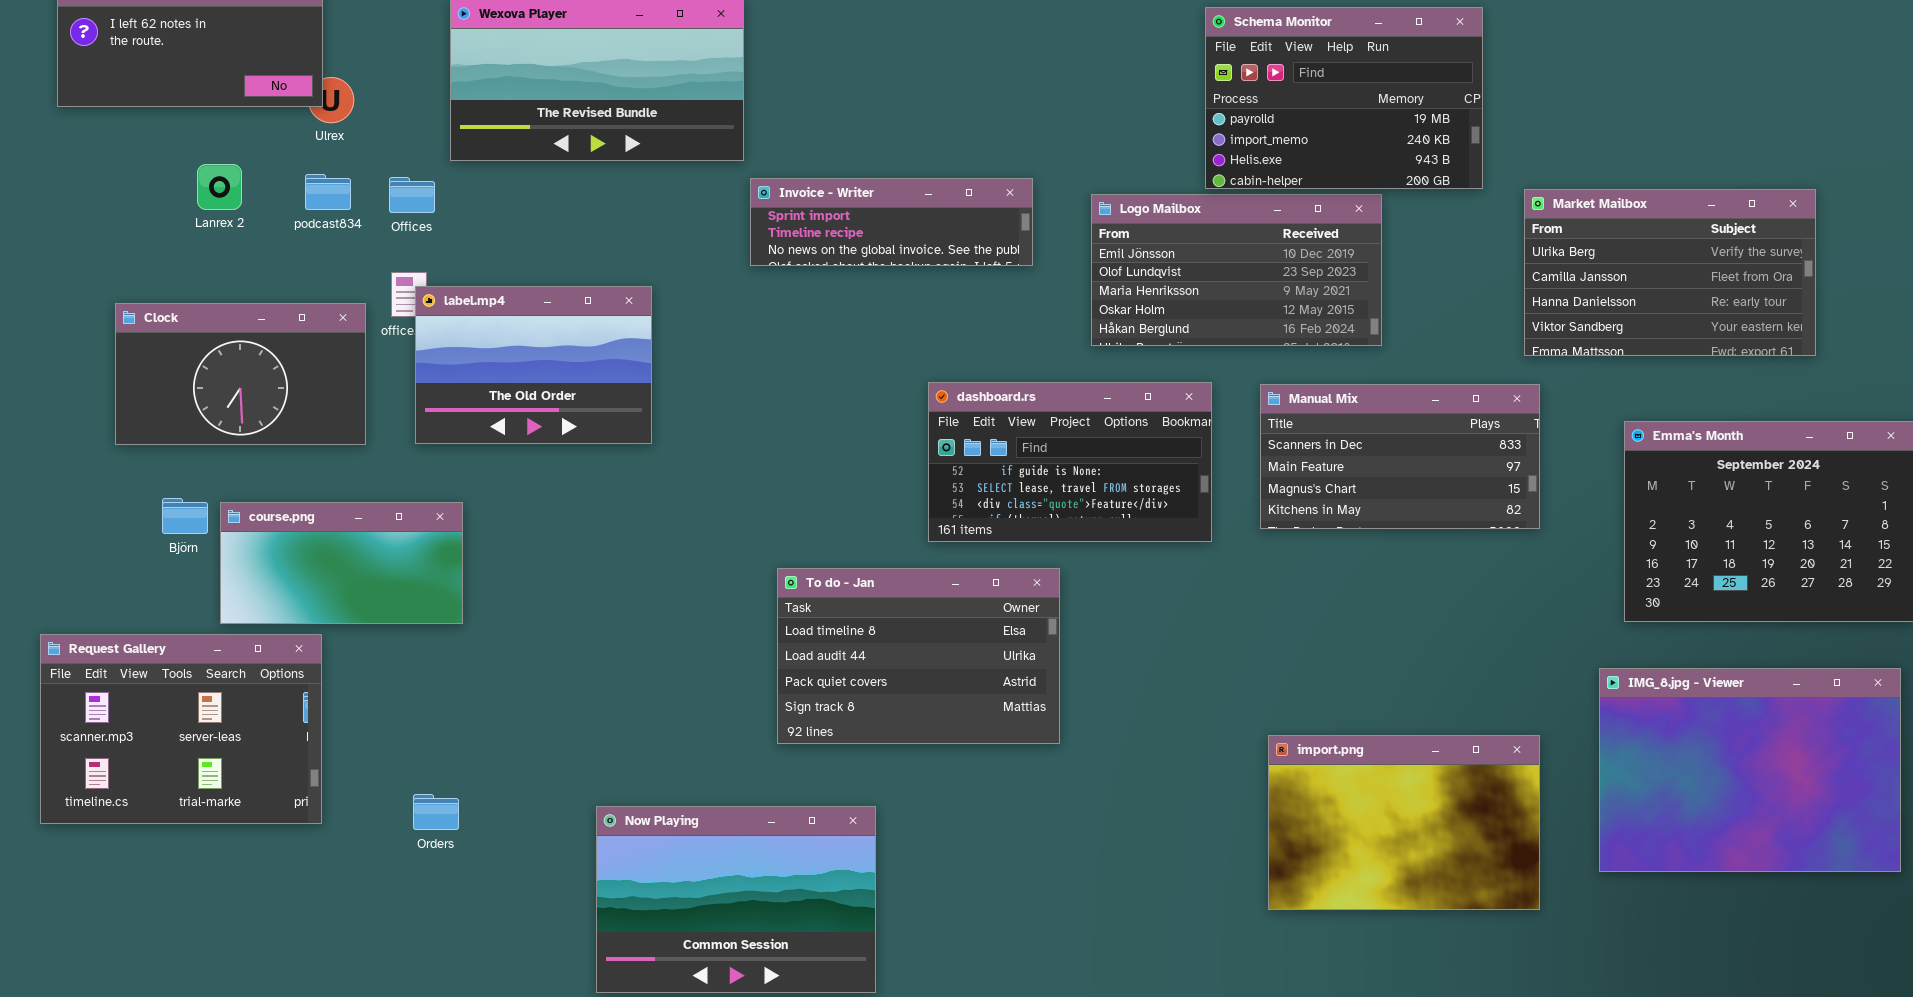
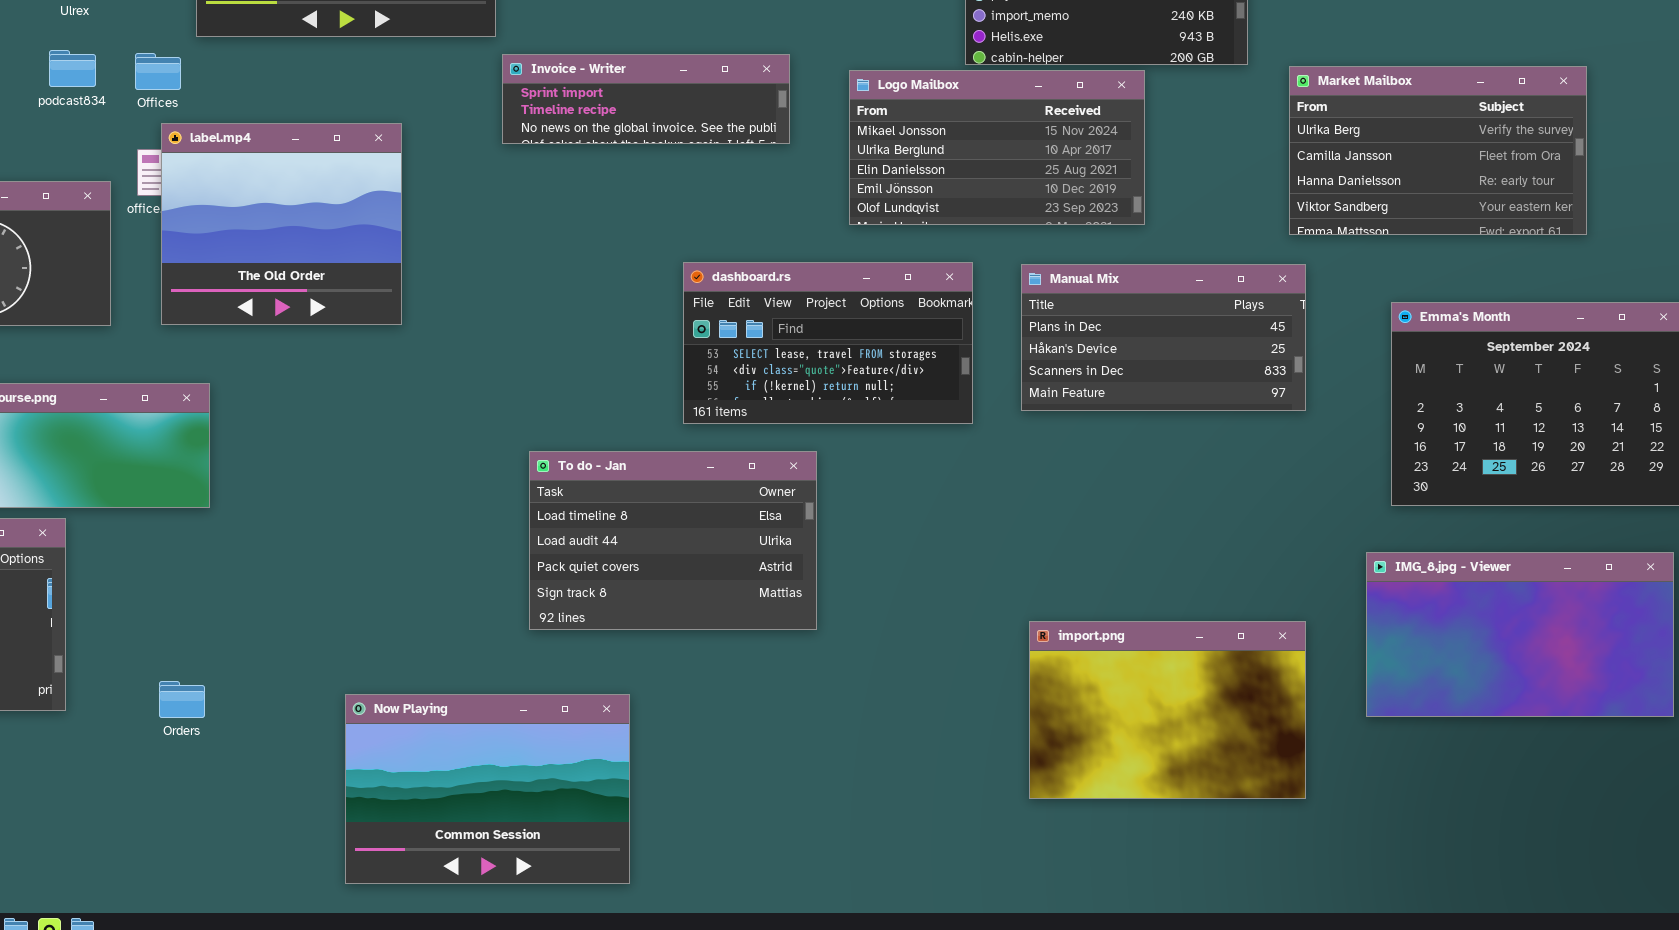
Logo Mailbox: [1091,194,1382,346] -> [849,70,1145,225], scrolled up 3 rows
label.mp4: [415,286,652,444] -> [161,123,402,325], resized
dashboard.rs: [928,382,1212,542] -> [683,262,973,424], scrolled down 1 row
Manual Mix: [1260,384,1540,529] -> [1021,264,1306,411], scrolled up 2 rows
IMG_8.jpg - Viewer: [1599,668,1901,872] -> [1366,552,1674,717], resized

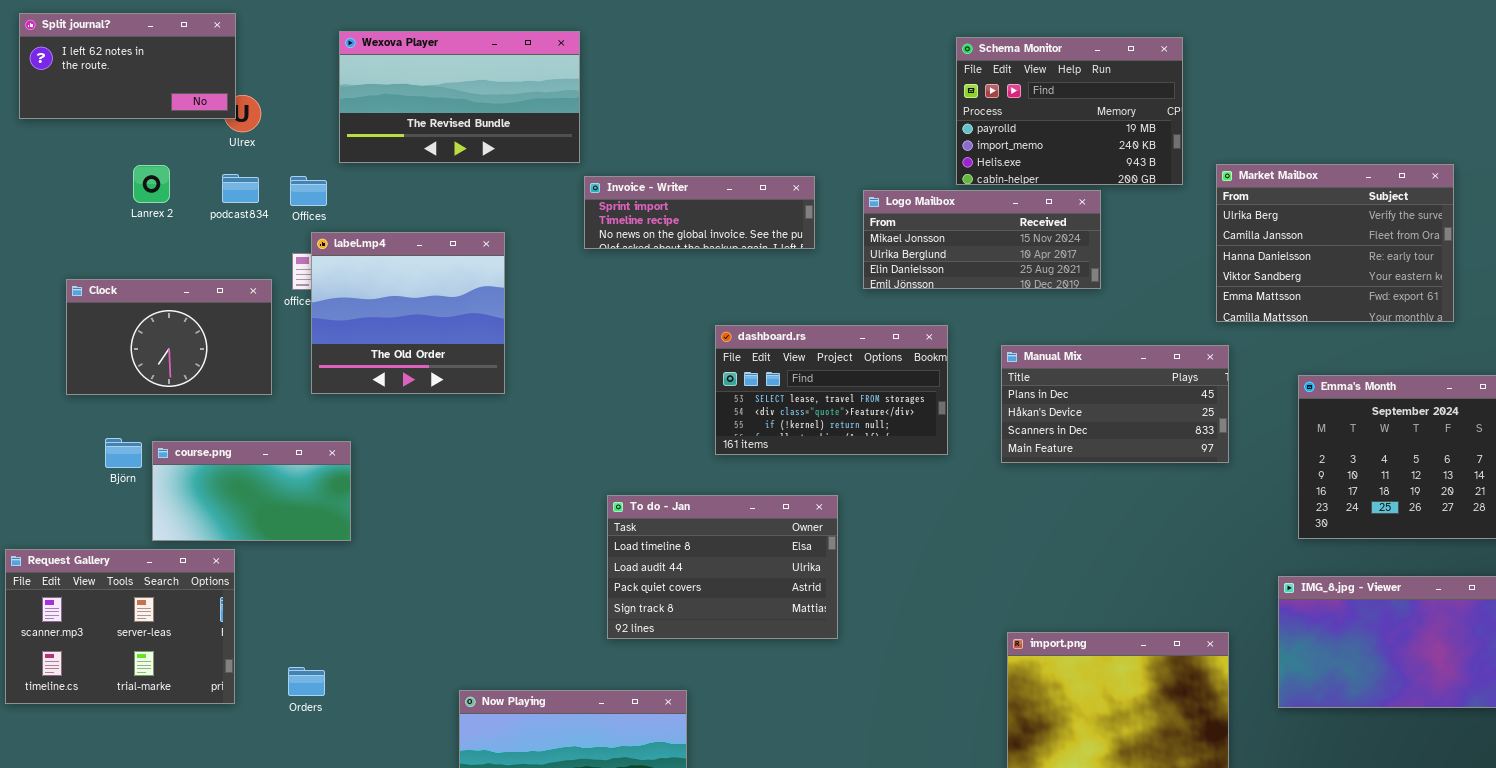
Market Mailbox: [1289,66,1587,235] -> [1216,164,1454,322], resized
Logo Mailbox: [849,70,1145,225] -> [863,190,1101,289], resized
dashboard.rs: [683,262,973,424] -> [715,325,948,455], moved
Orders: [159,681,205,718] -> [288,667,325,696], moved

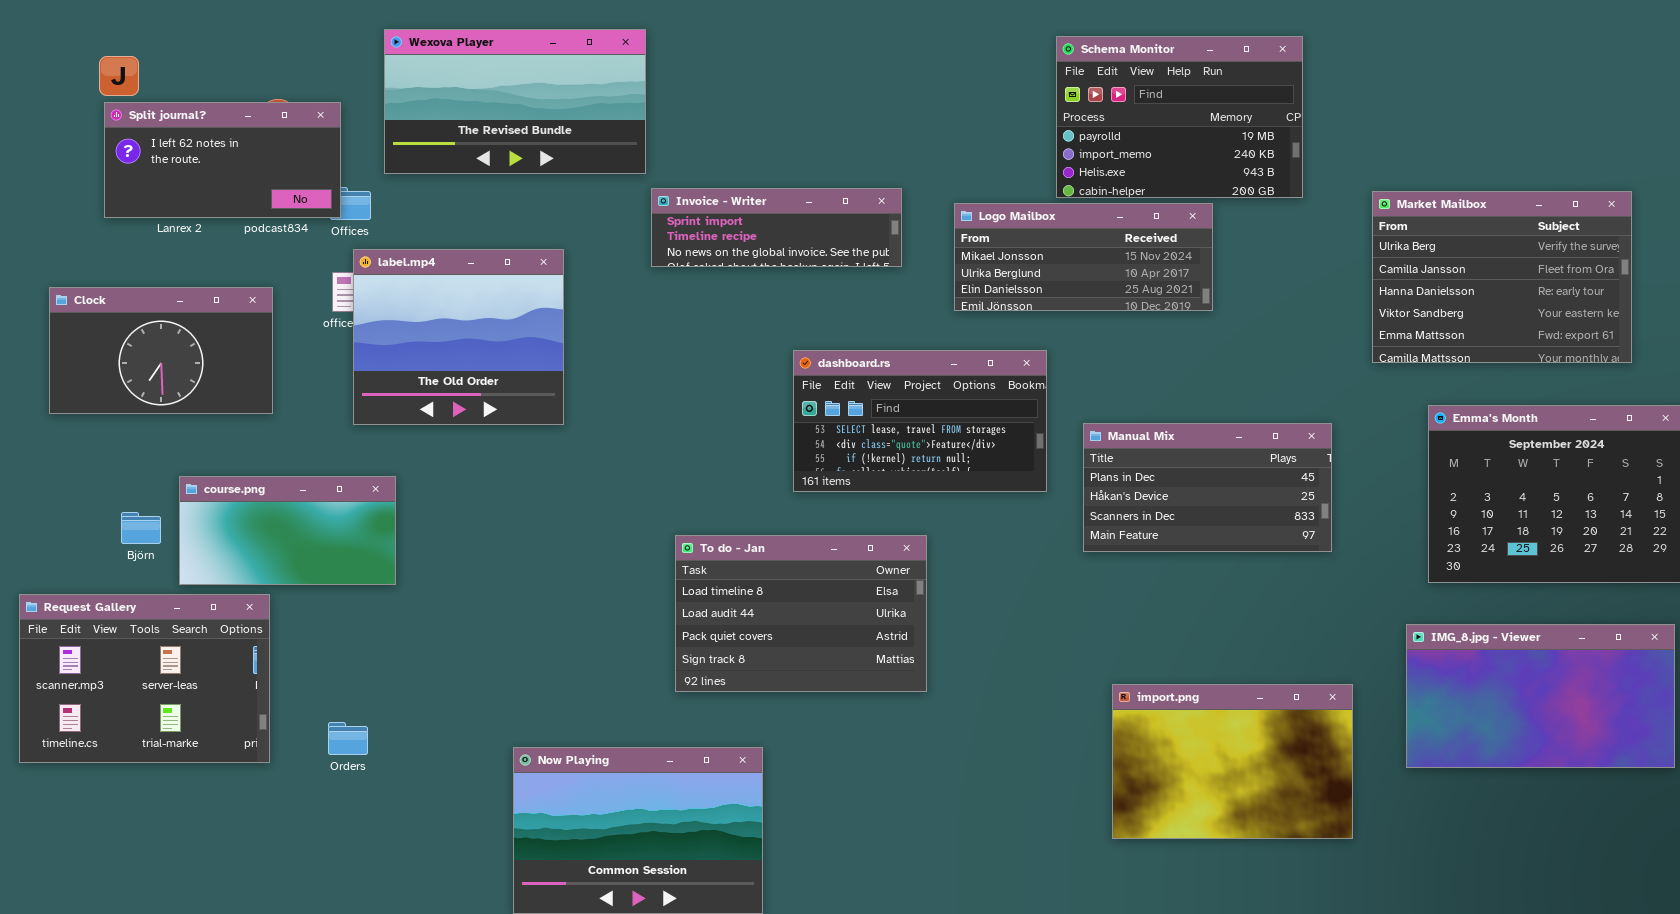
Split journal?: [19,13,236,119] -> [104,102,341,218], moved
Market Mailbox: [1216,164,1454,322] -> [1372,191,1632,363], moved
Clock: [66,279,272,395] -> [49,287,273,414], moved
Manual Mix: [1001,345,1229,463] -> [1083,423,1332,552], moved
Björn: [105,438,142,468] -> [121,512,161,544], moved

